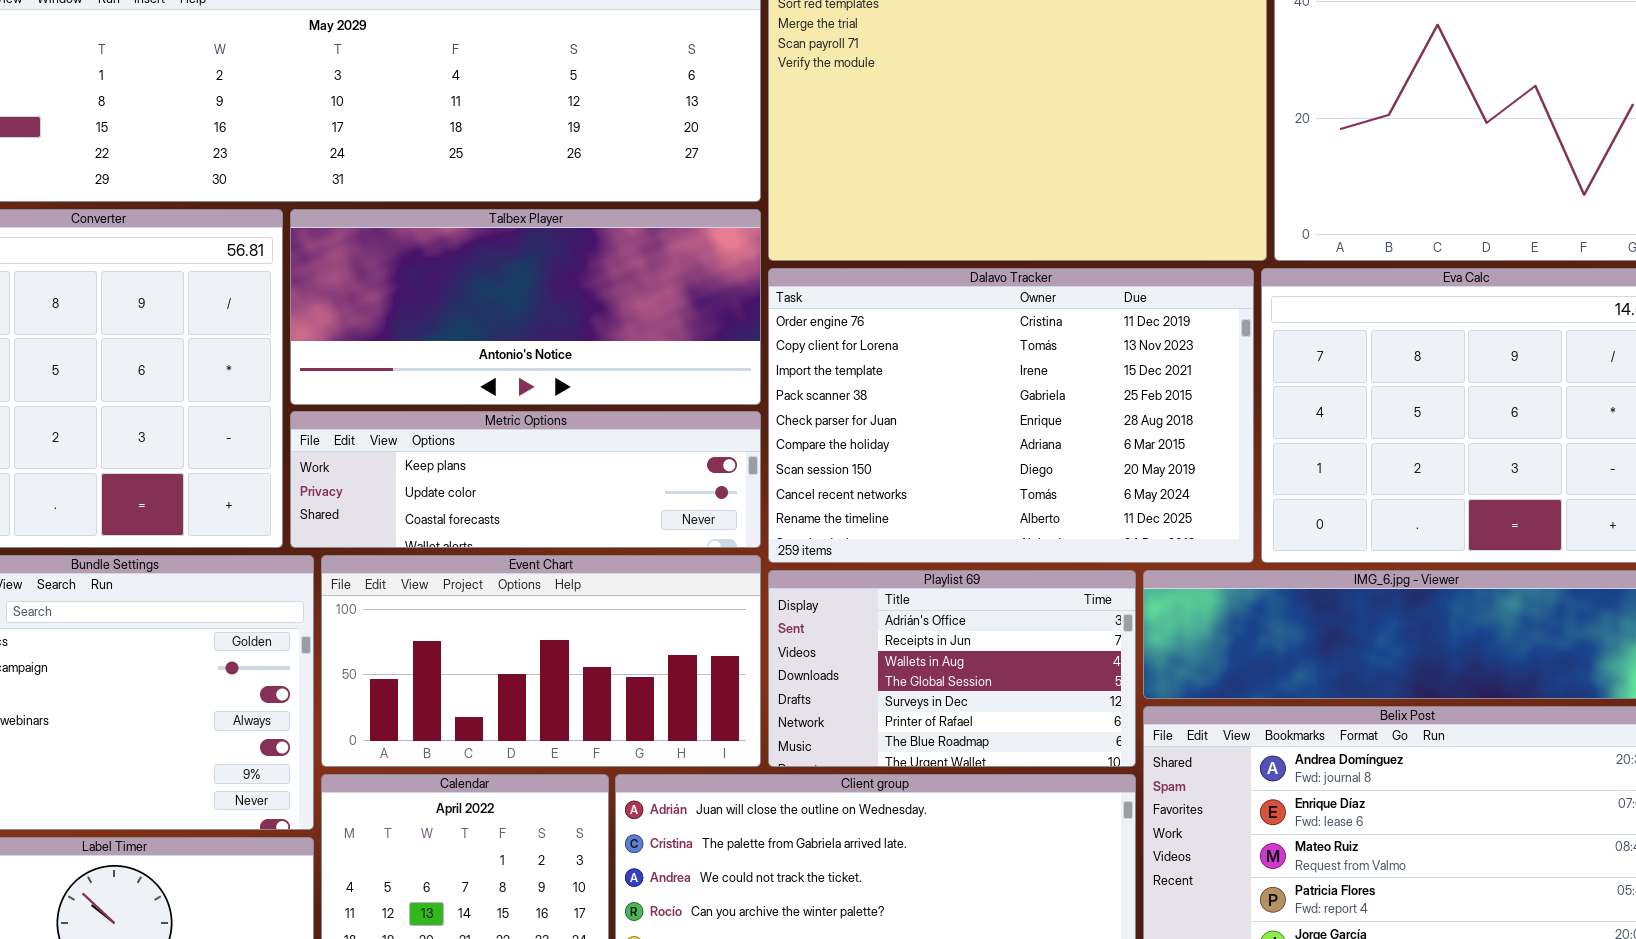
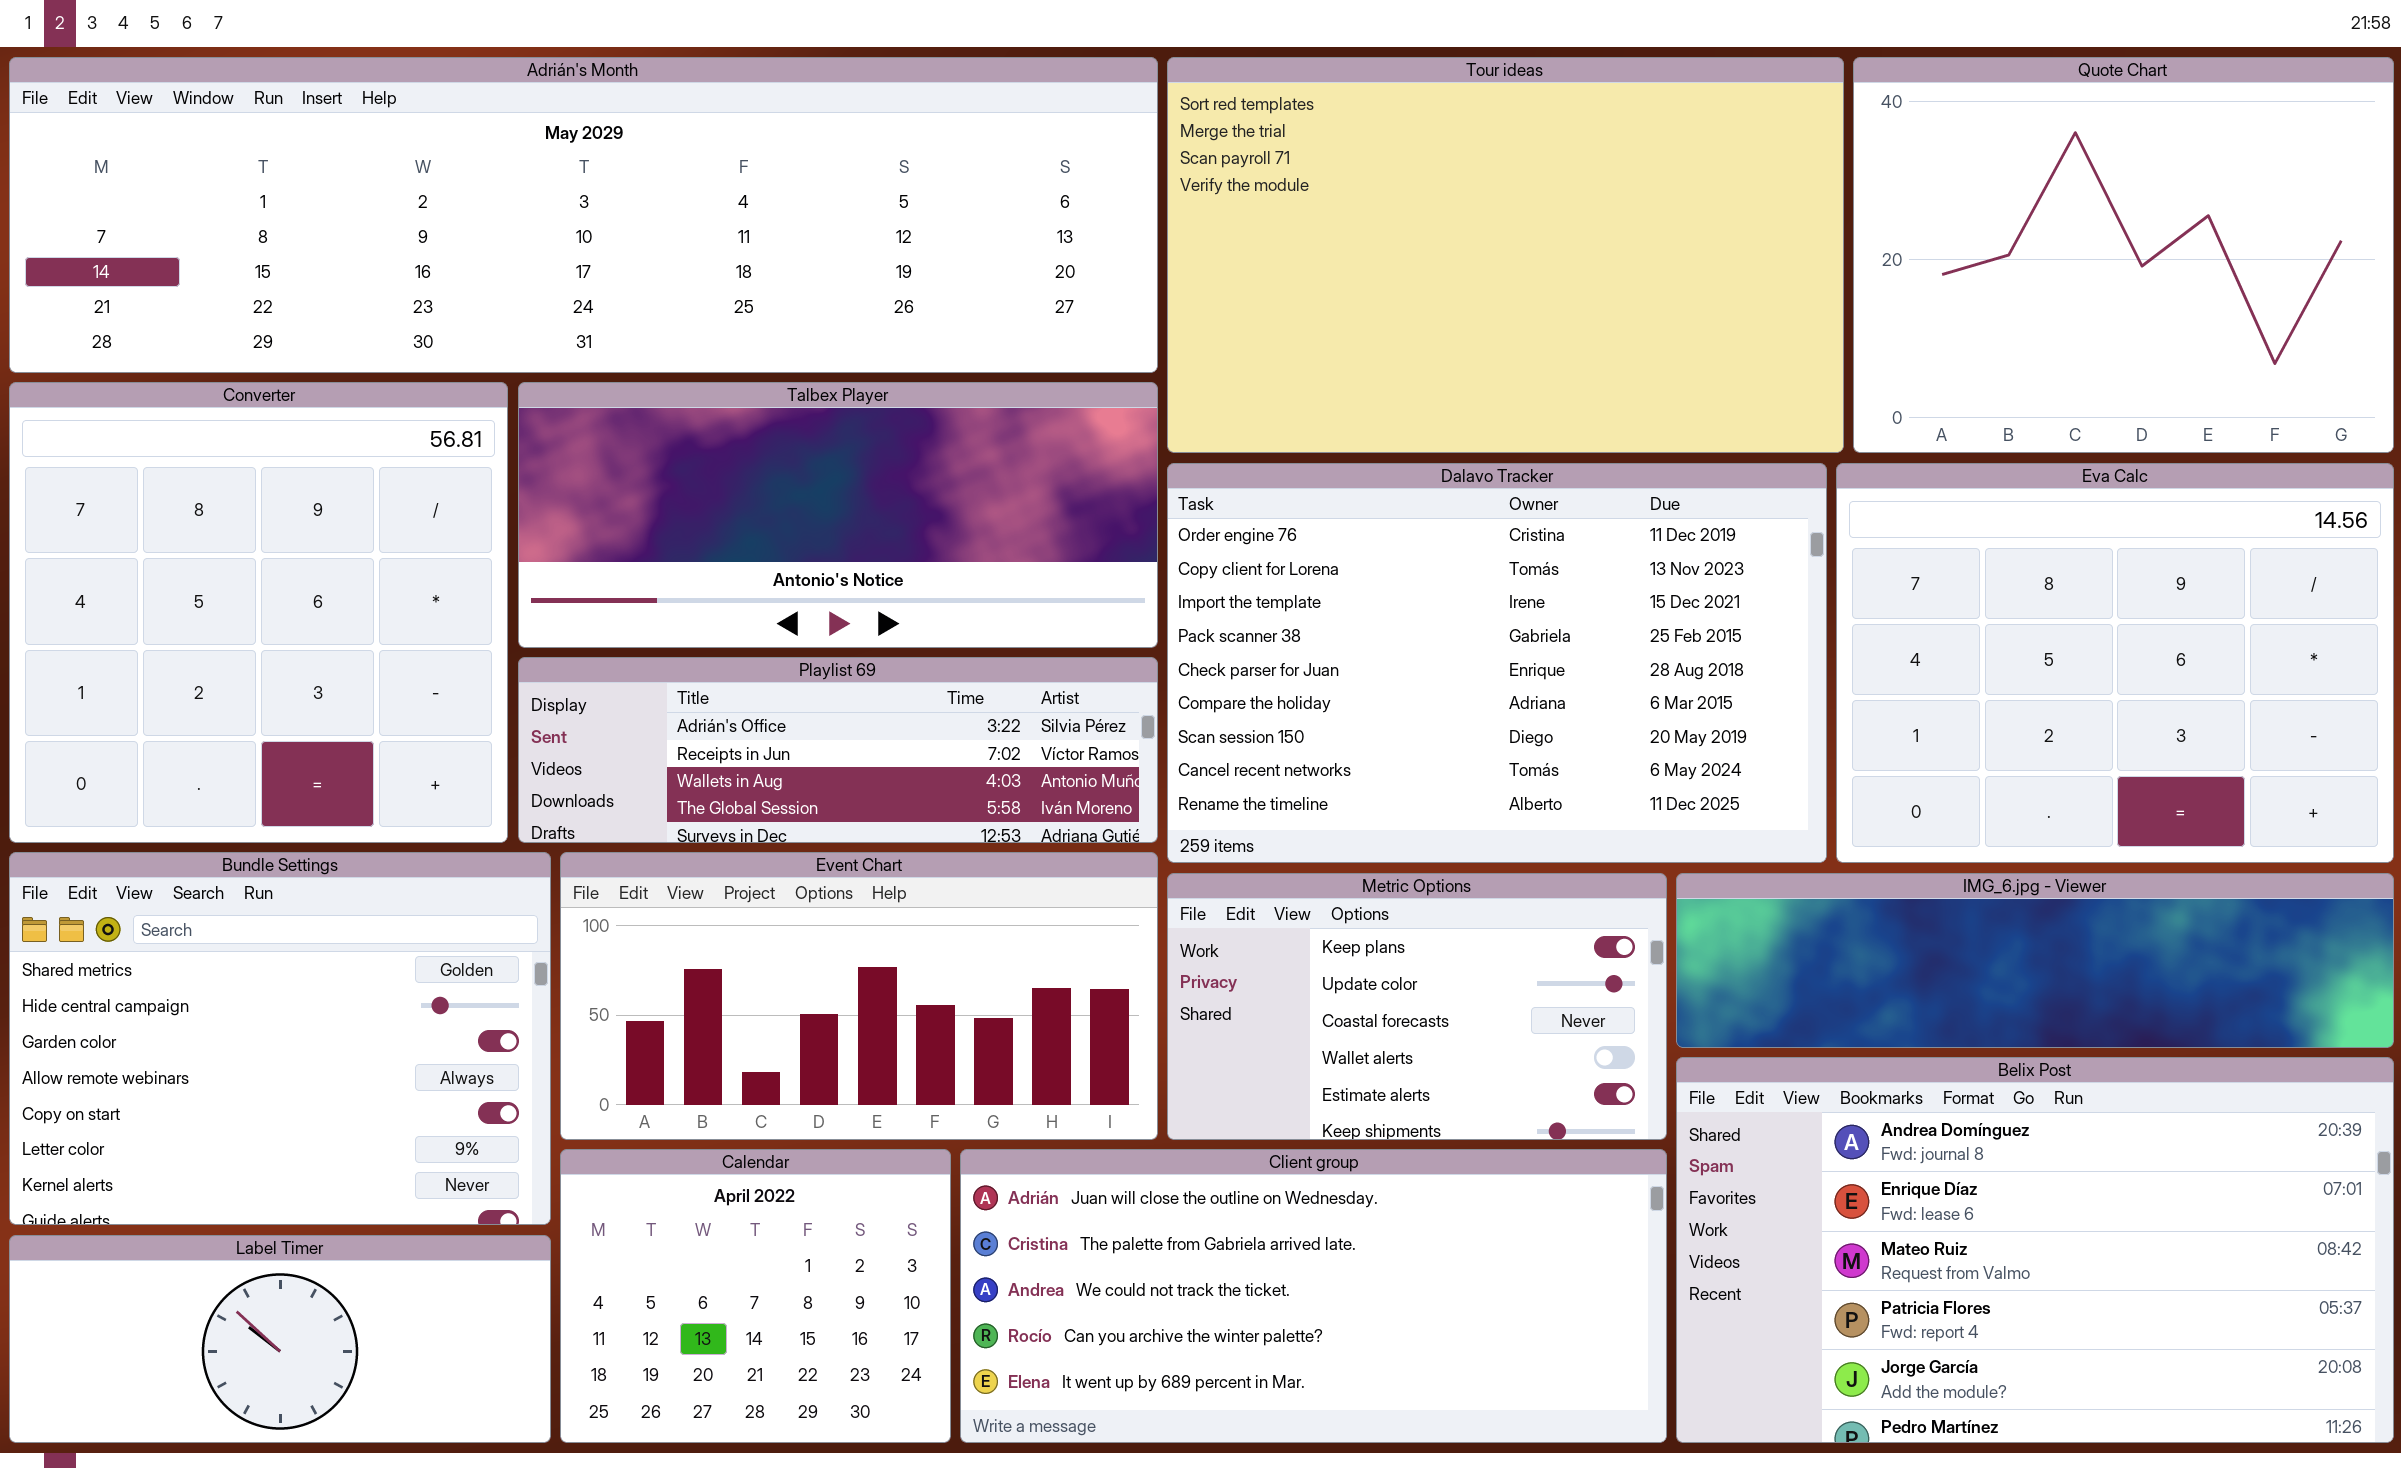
Metric Options: [290,411,761,548] -> [1167,873,1667,1140], moved, resized
Playlist 69: [768,570,1136,767] -> [518,657,1158,843], moved, resized

